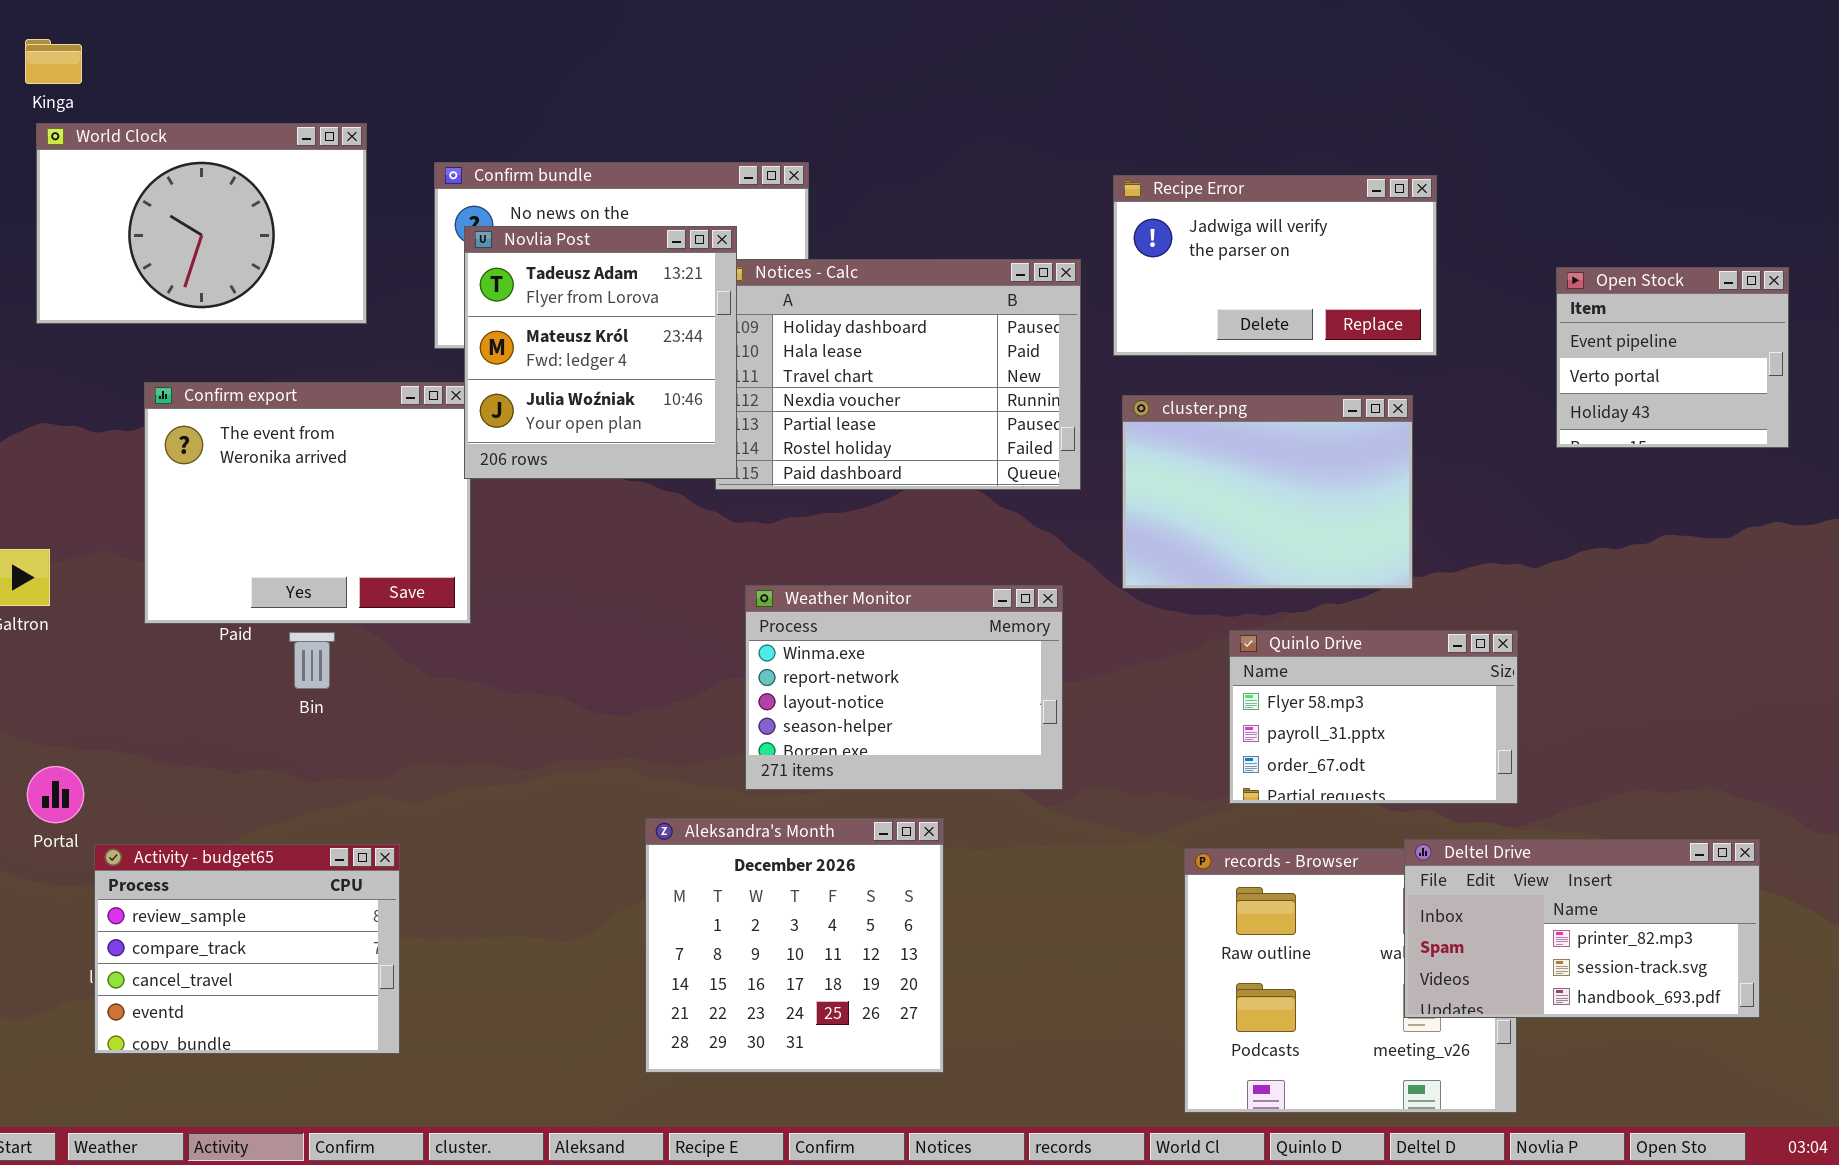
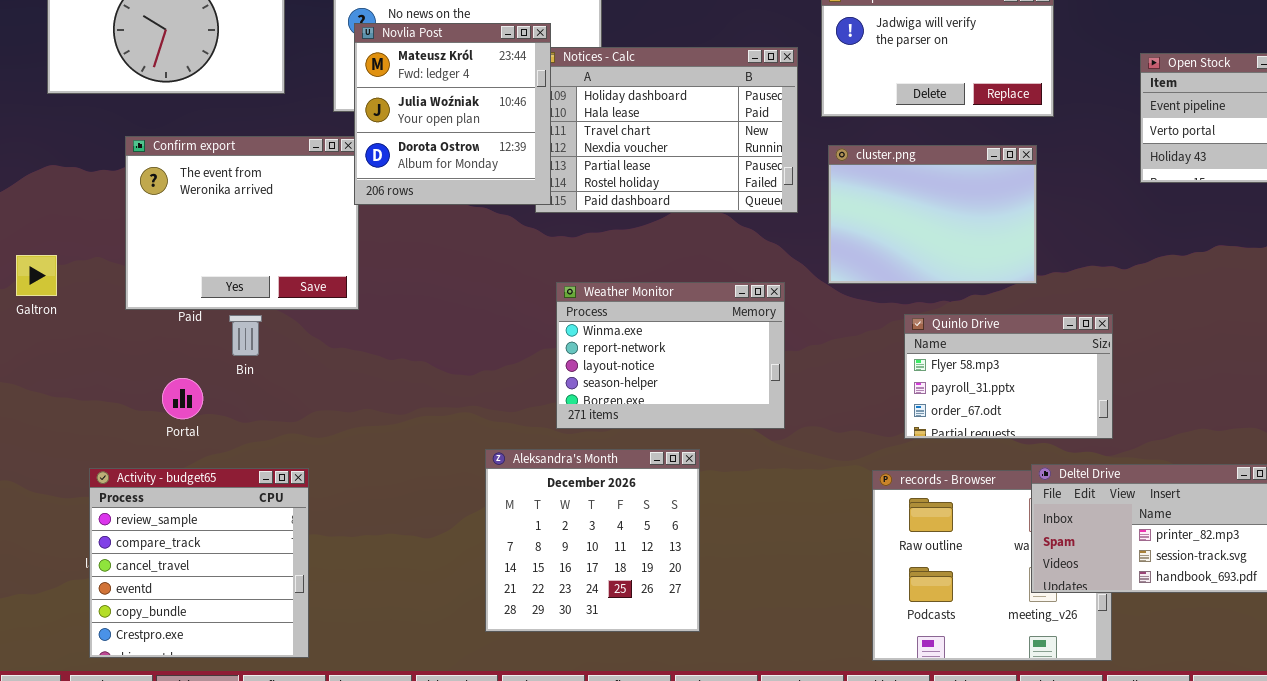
Novlia Post: [464,226,737,479] -> [354,23,551,205], scrolled down 1 row
Portal: [27,766,84,823] -> [162,378,203,419], moved
Activity - budget65: [94,844,400,1054] -> [89,468,309,658], resized

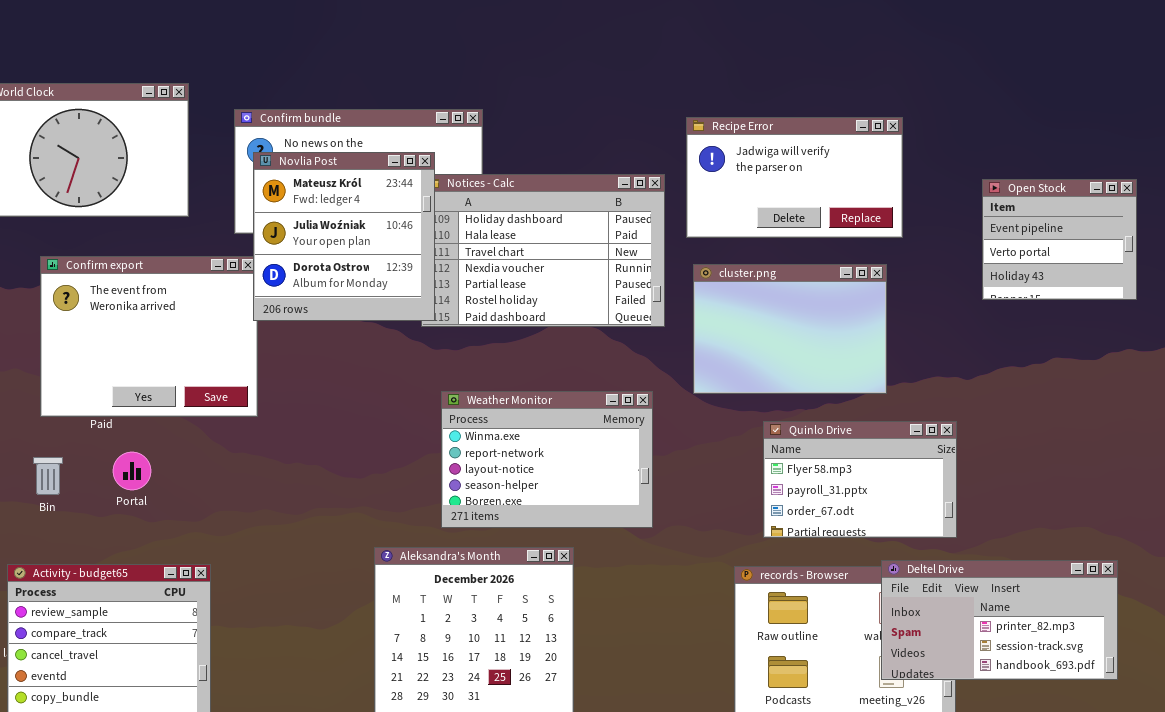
Bin: [229,315,262,356] -> [33,457,63,495], moved
Portal: [162,378,203,419] -> [113,452,151,490], moved

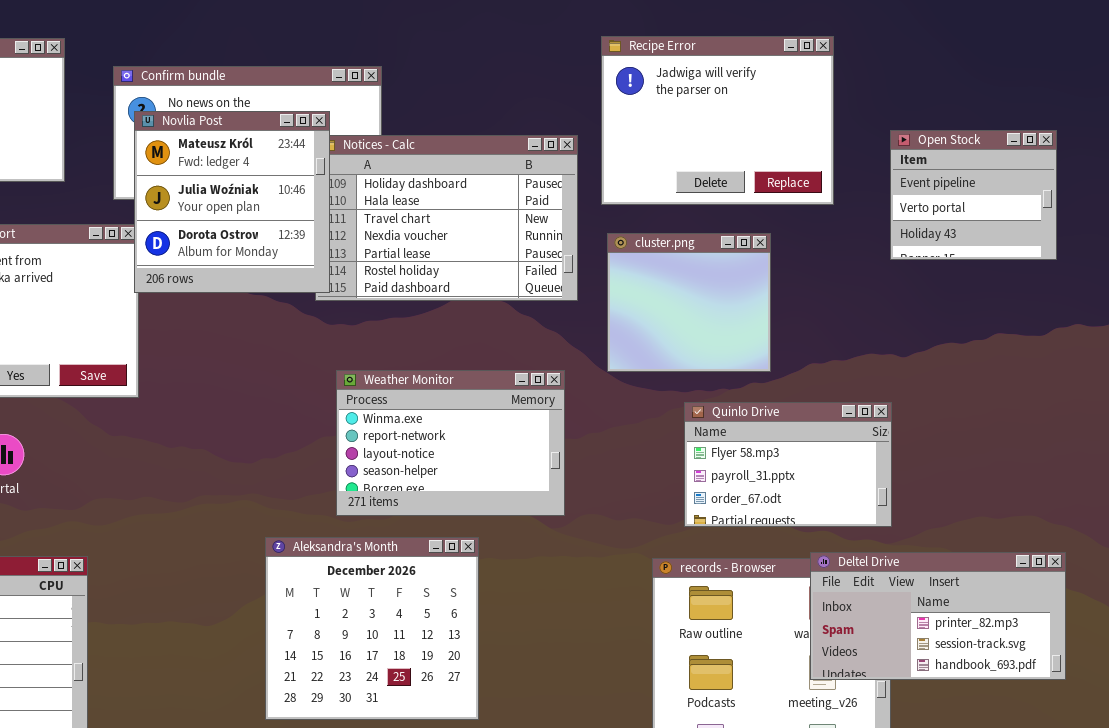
Recipe Error: [686,117,903,238] -> [601,36,834,205], resized
Open Stock: [982,179,1137,300] -> [890,130,1057,260], moved
cluster.png: [693,264,887,394] -> [607,233,771,372], resized

